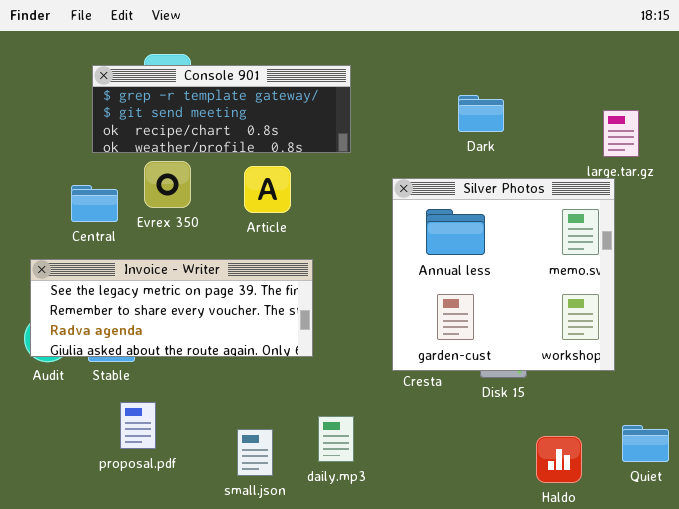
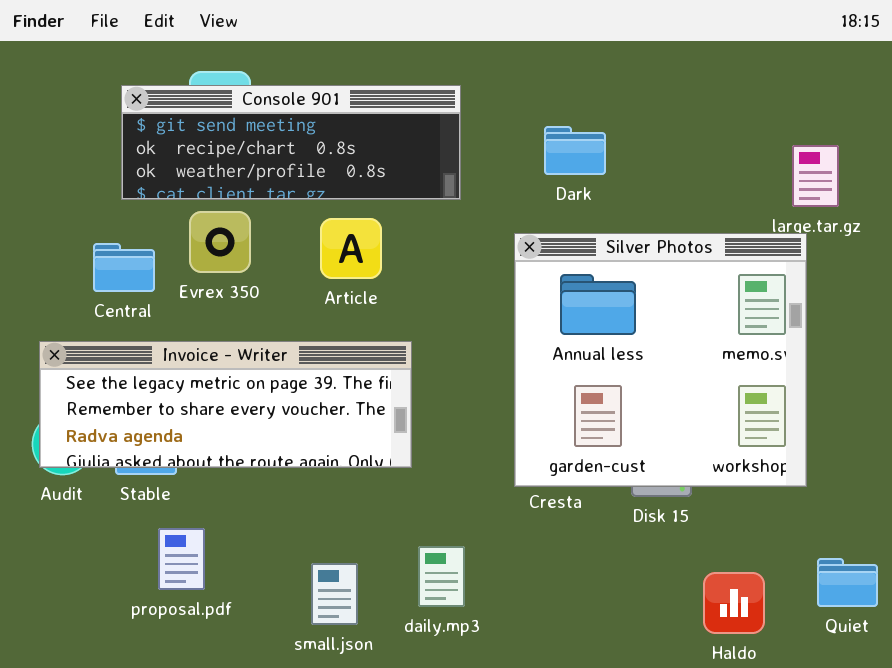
Console 901: [92,65,351,153] -> [121,85,461,200], scrolled down 1 row
Dark: [458,95,504,132] -> [544,126,606,175], moved

